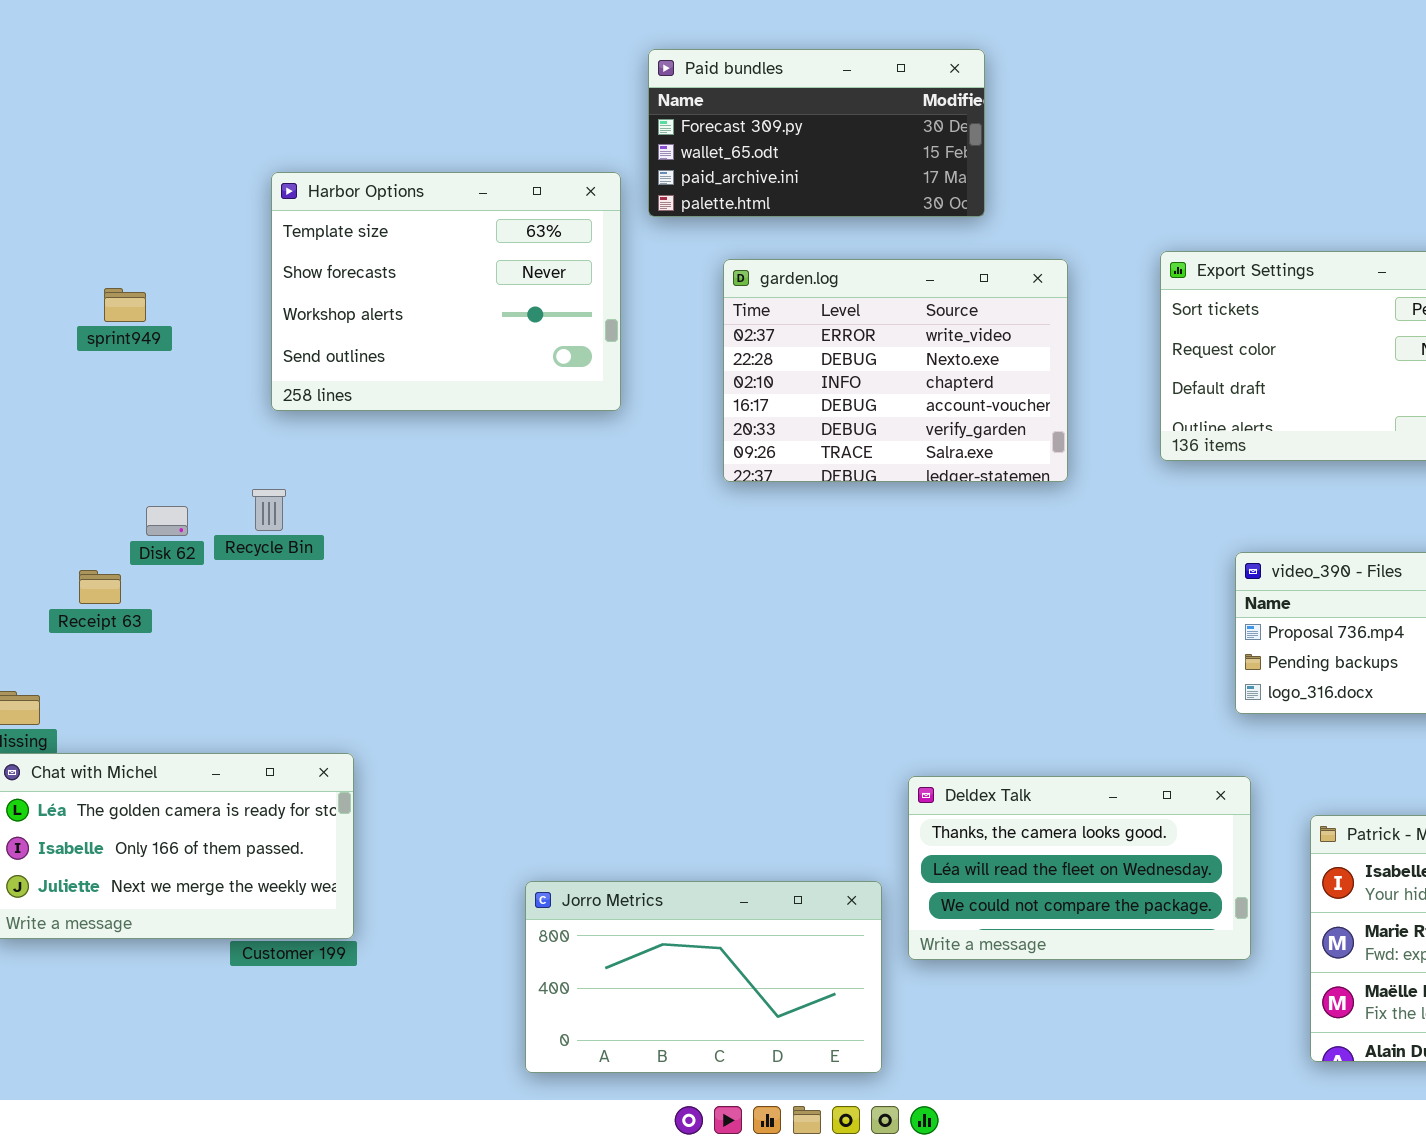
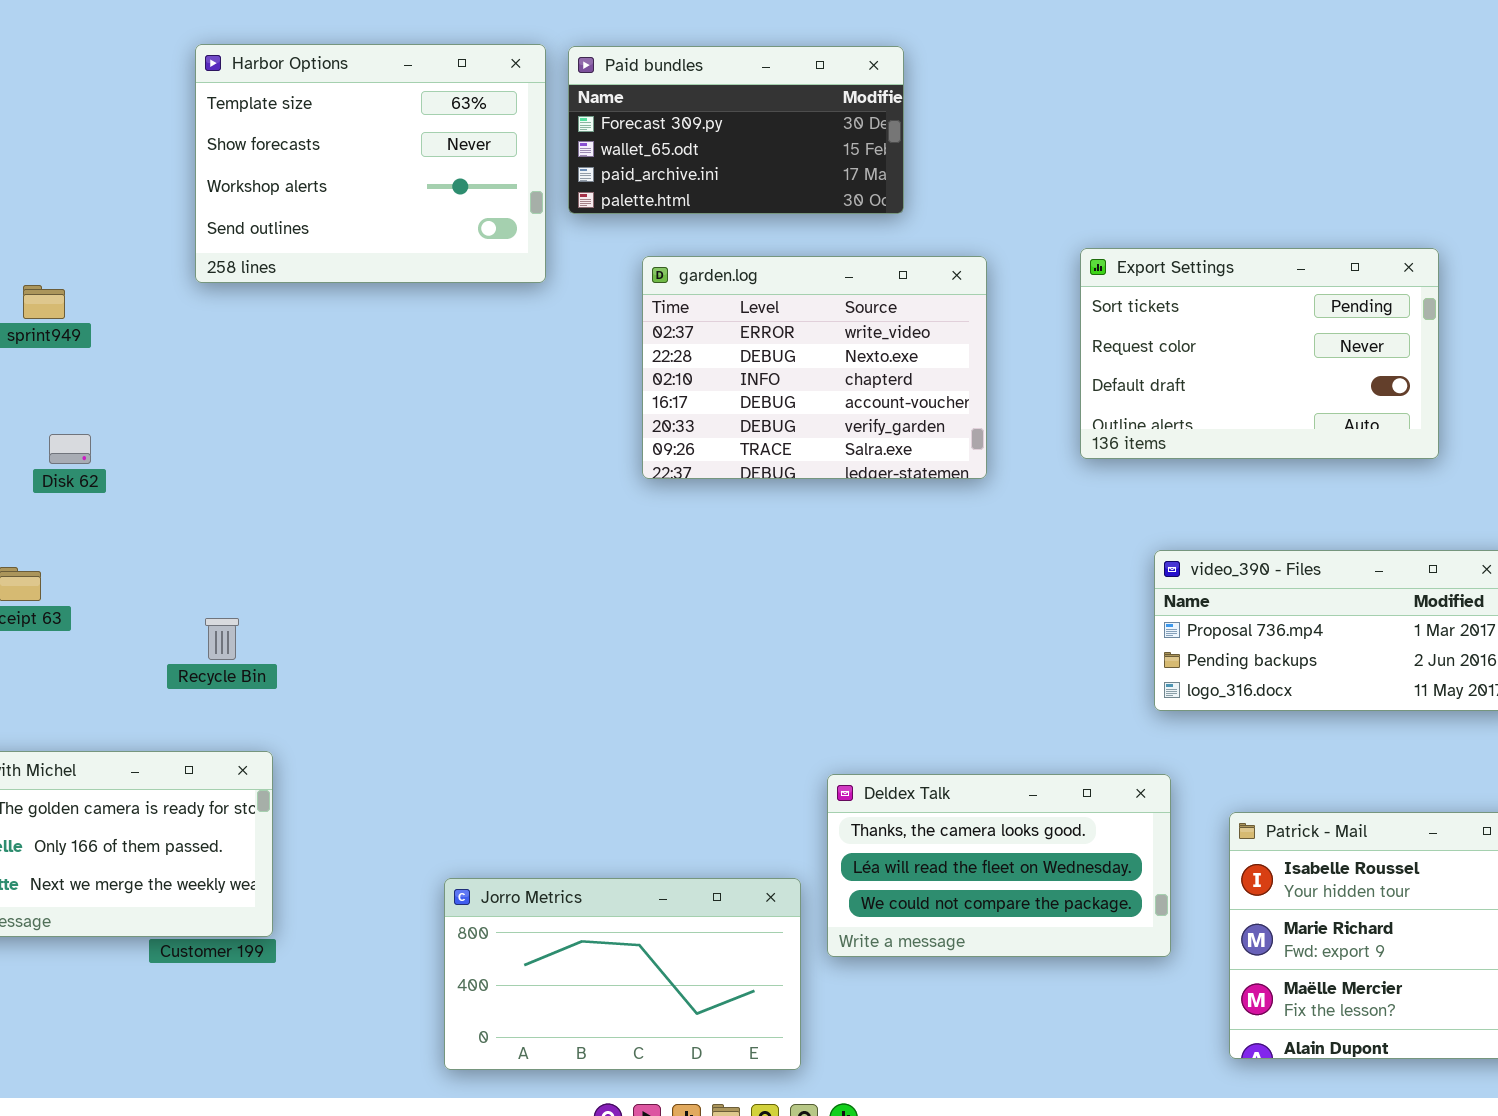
Harbor Options: [271,172,621,411] -> [195,44,546,283], moved
Recycle Bin: [252,489,286,531] -> [205,618,239,660], moved
Disk 62: [146,506,188,536] -> [49,434,91,464], moved

